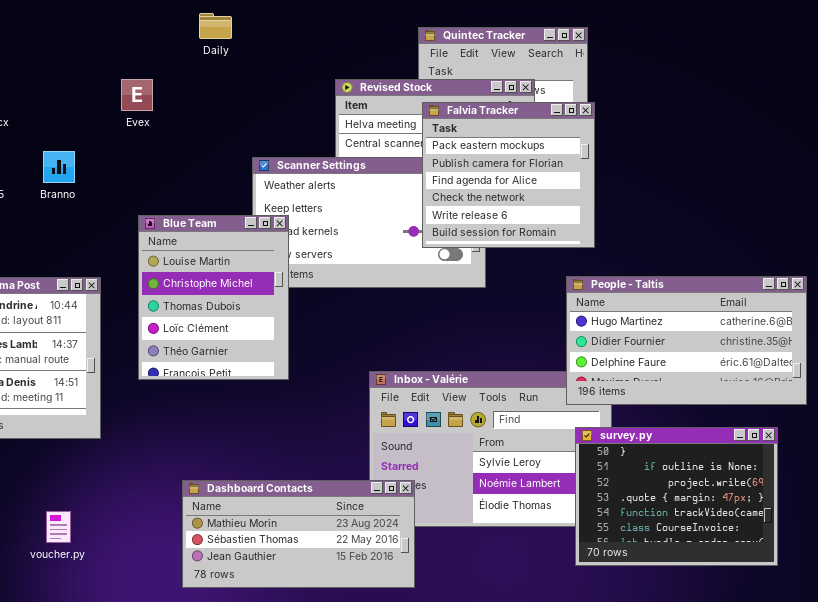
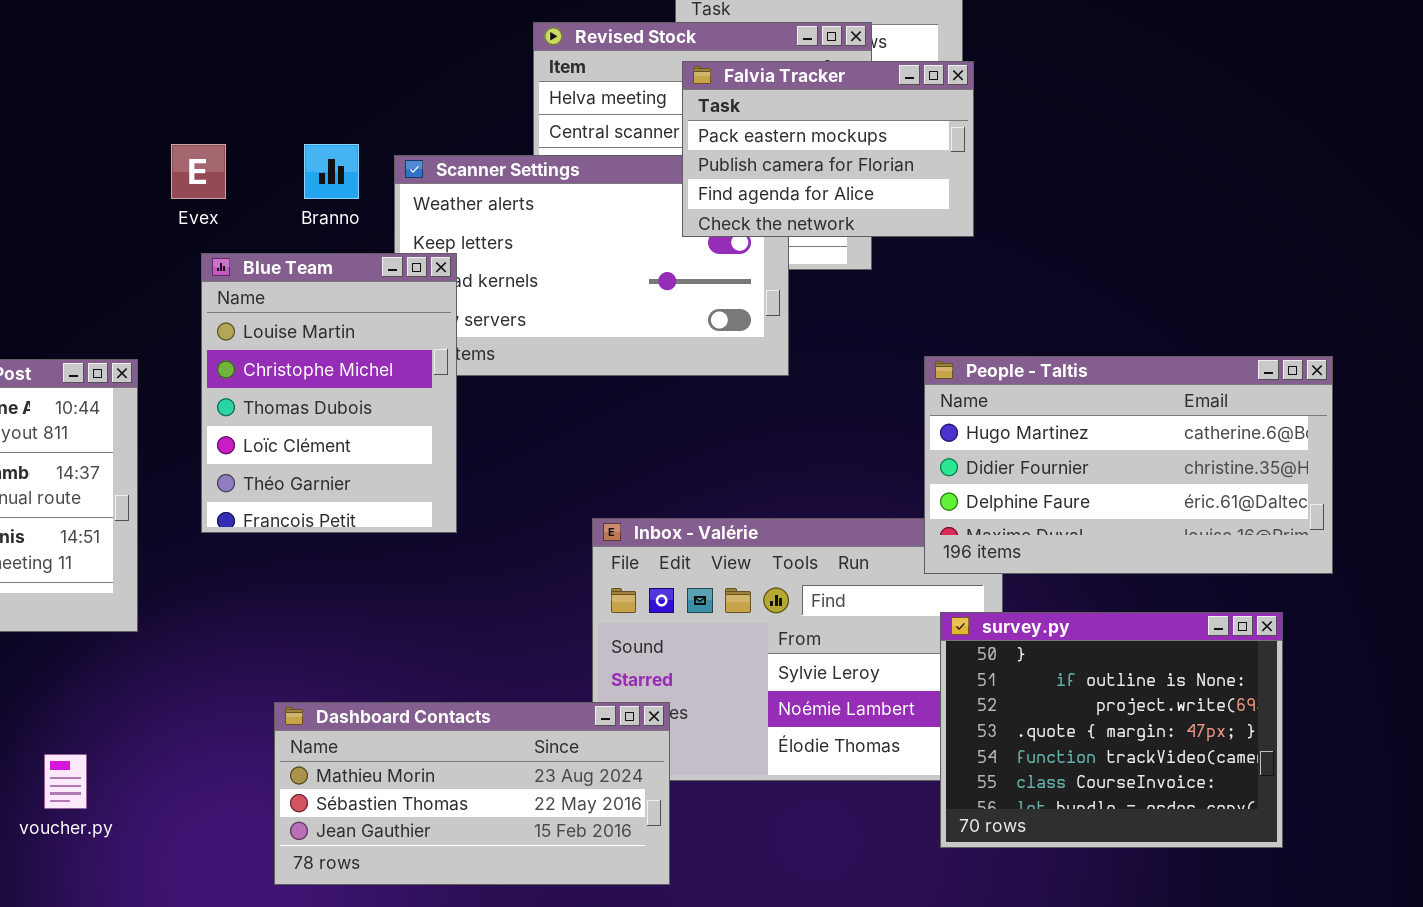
Evex: [121,79,153,111] -> [171,144,226,199], moved
Falvia Tracker: [422,102,595,248] -> [682,61,974,237], resized
Branno: [43,151,75,183] -> [304,144,359,199], moved

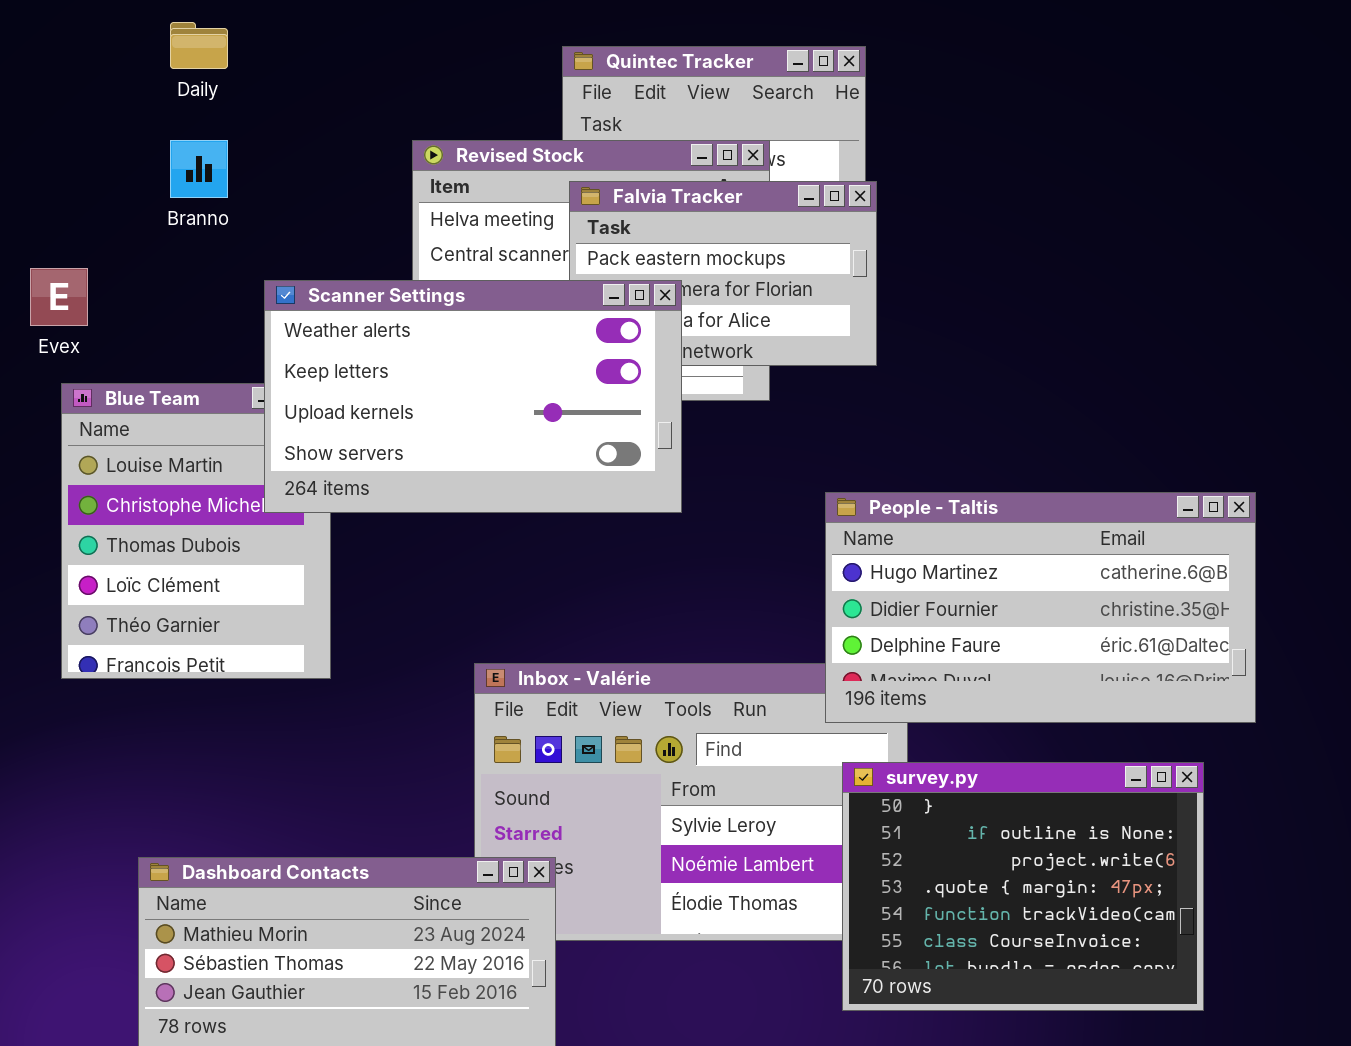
Branno: [304,144,359,199] -> [170,140,228,198], moved
Scanner Settings: [394,155,789,376] -> [264,280,682,513], raised

